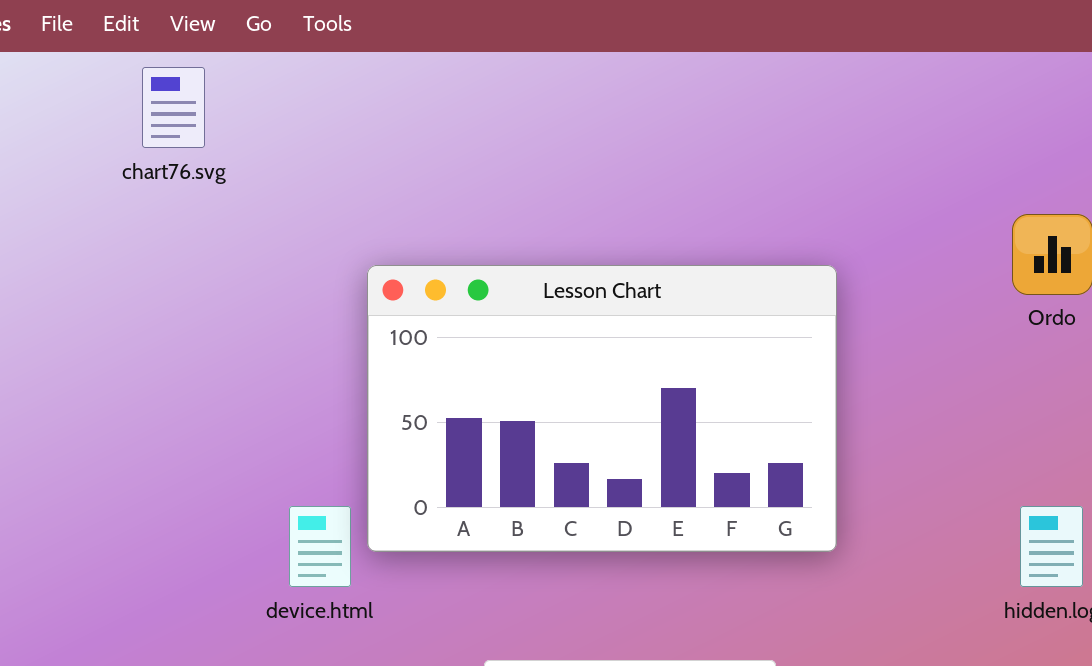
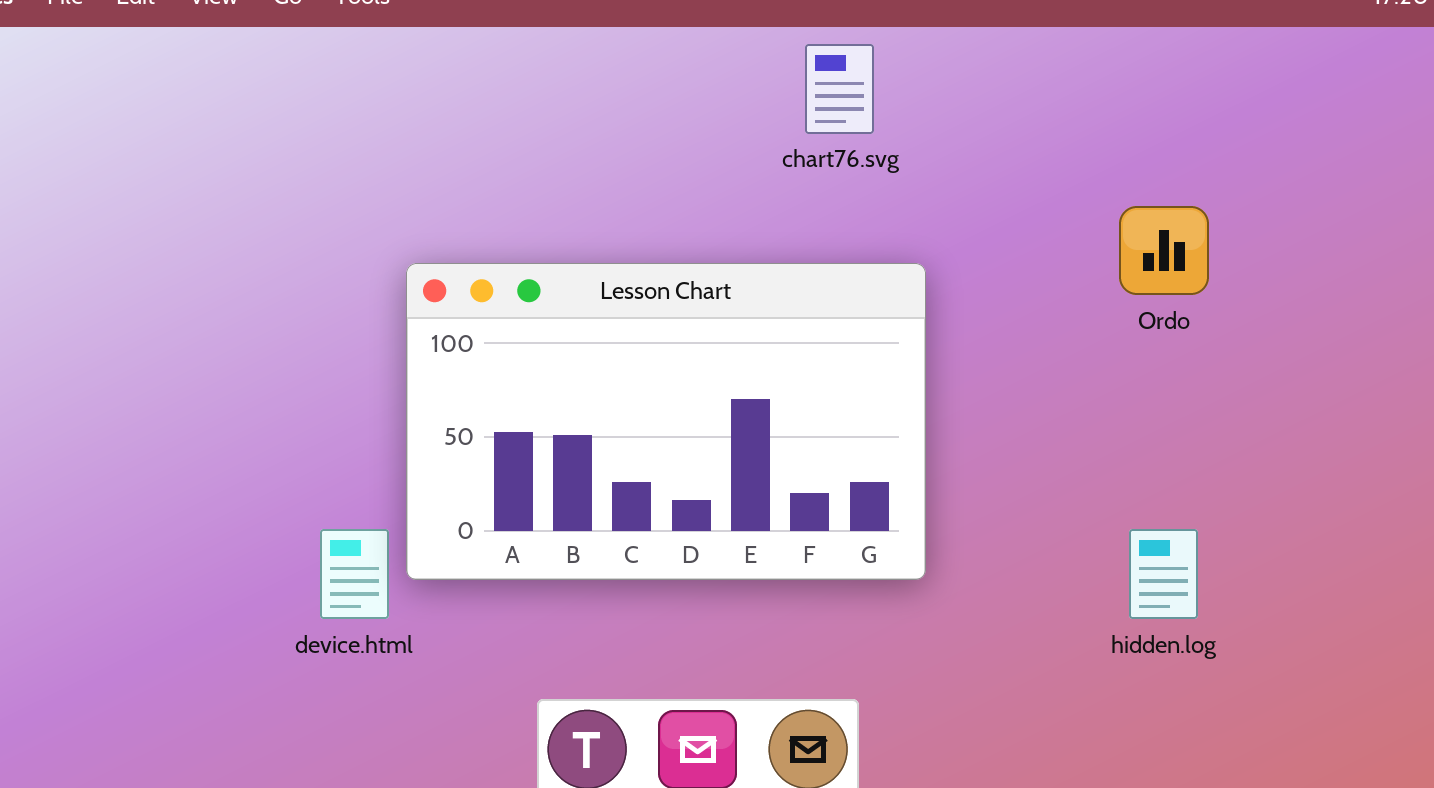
chart76.svg: [142,67,205,148] -> [805,44,874,134], moved

